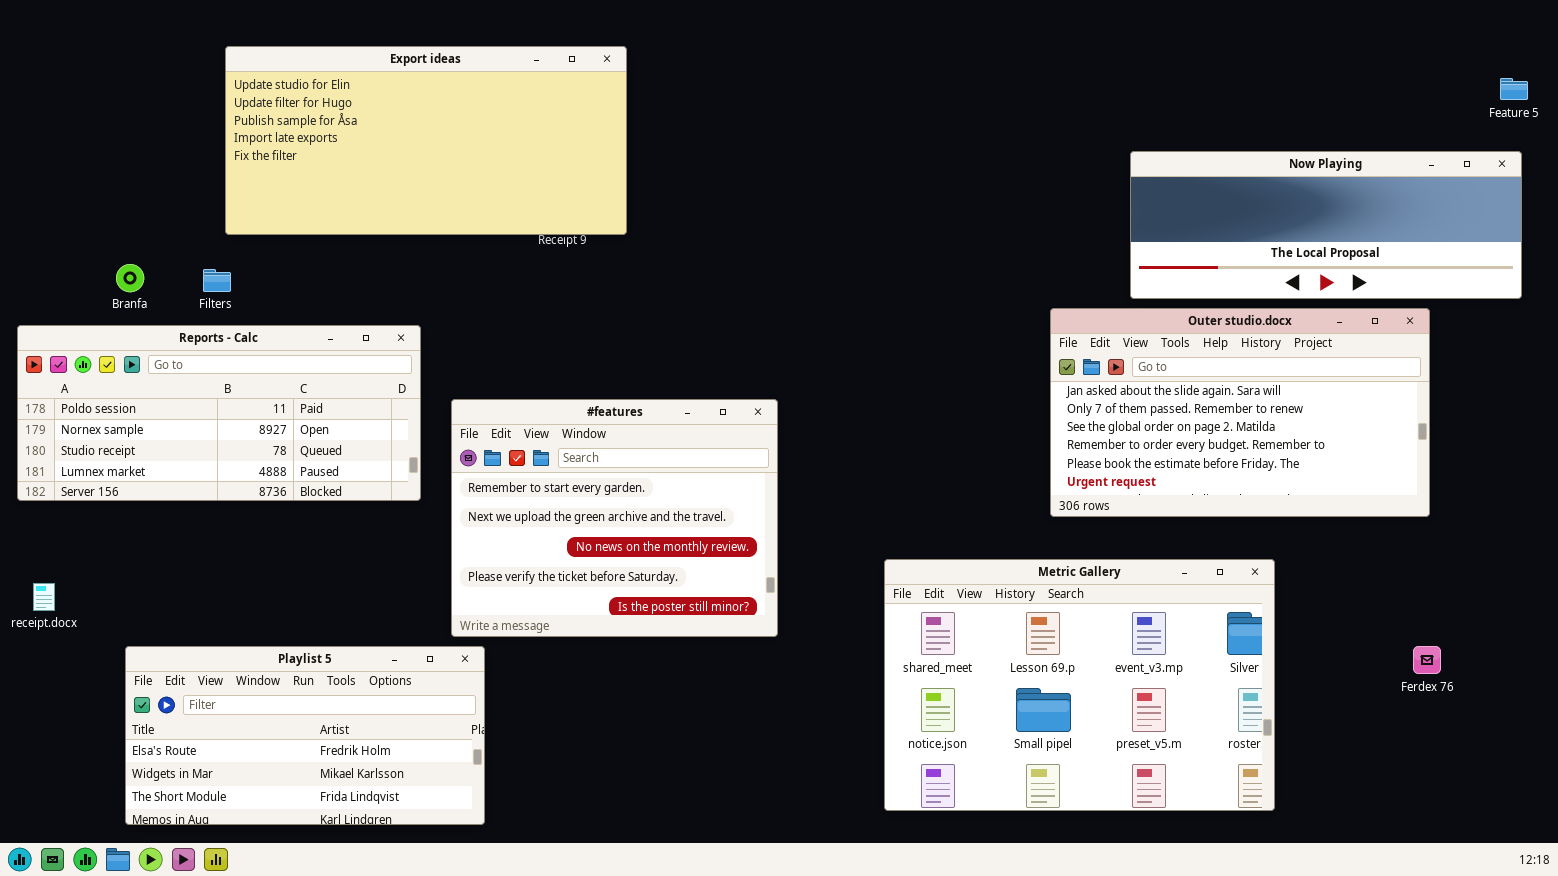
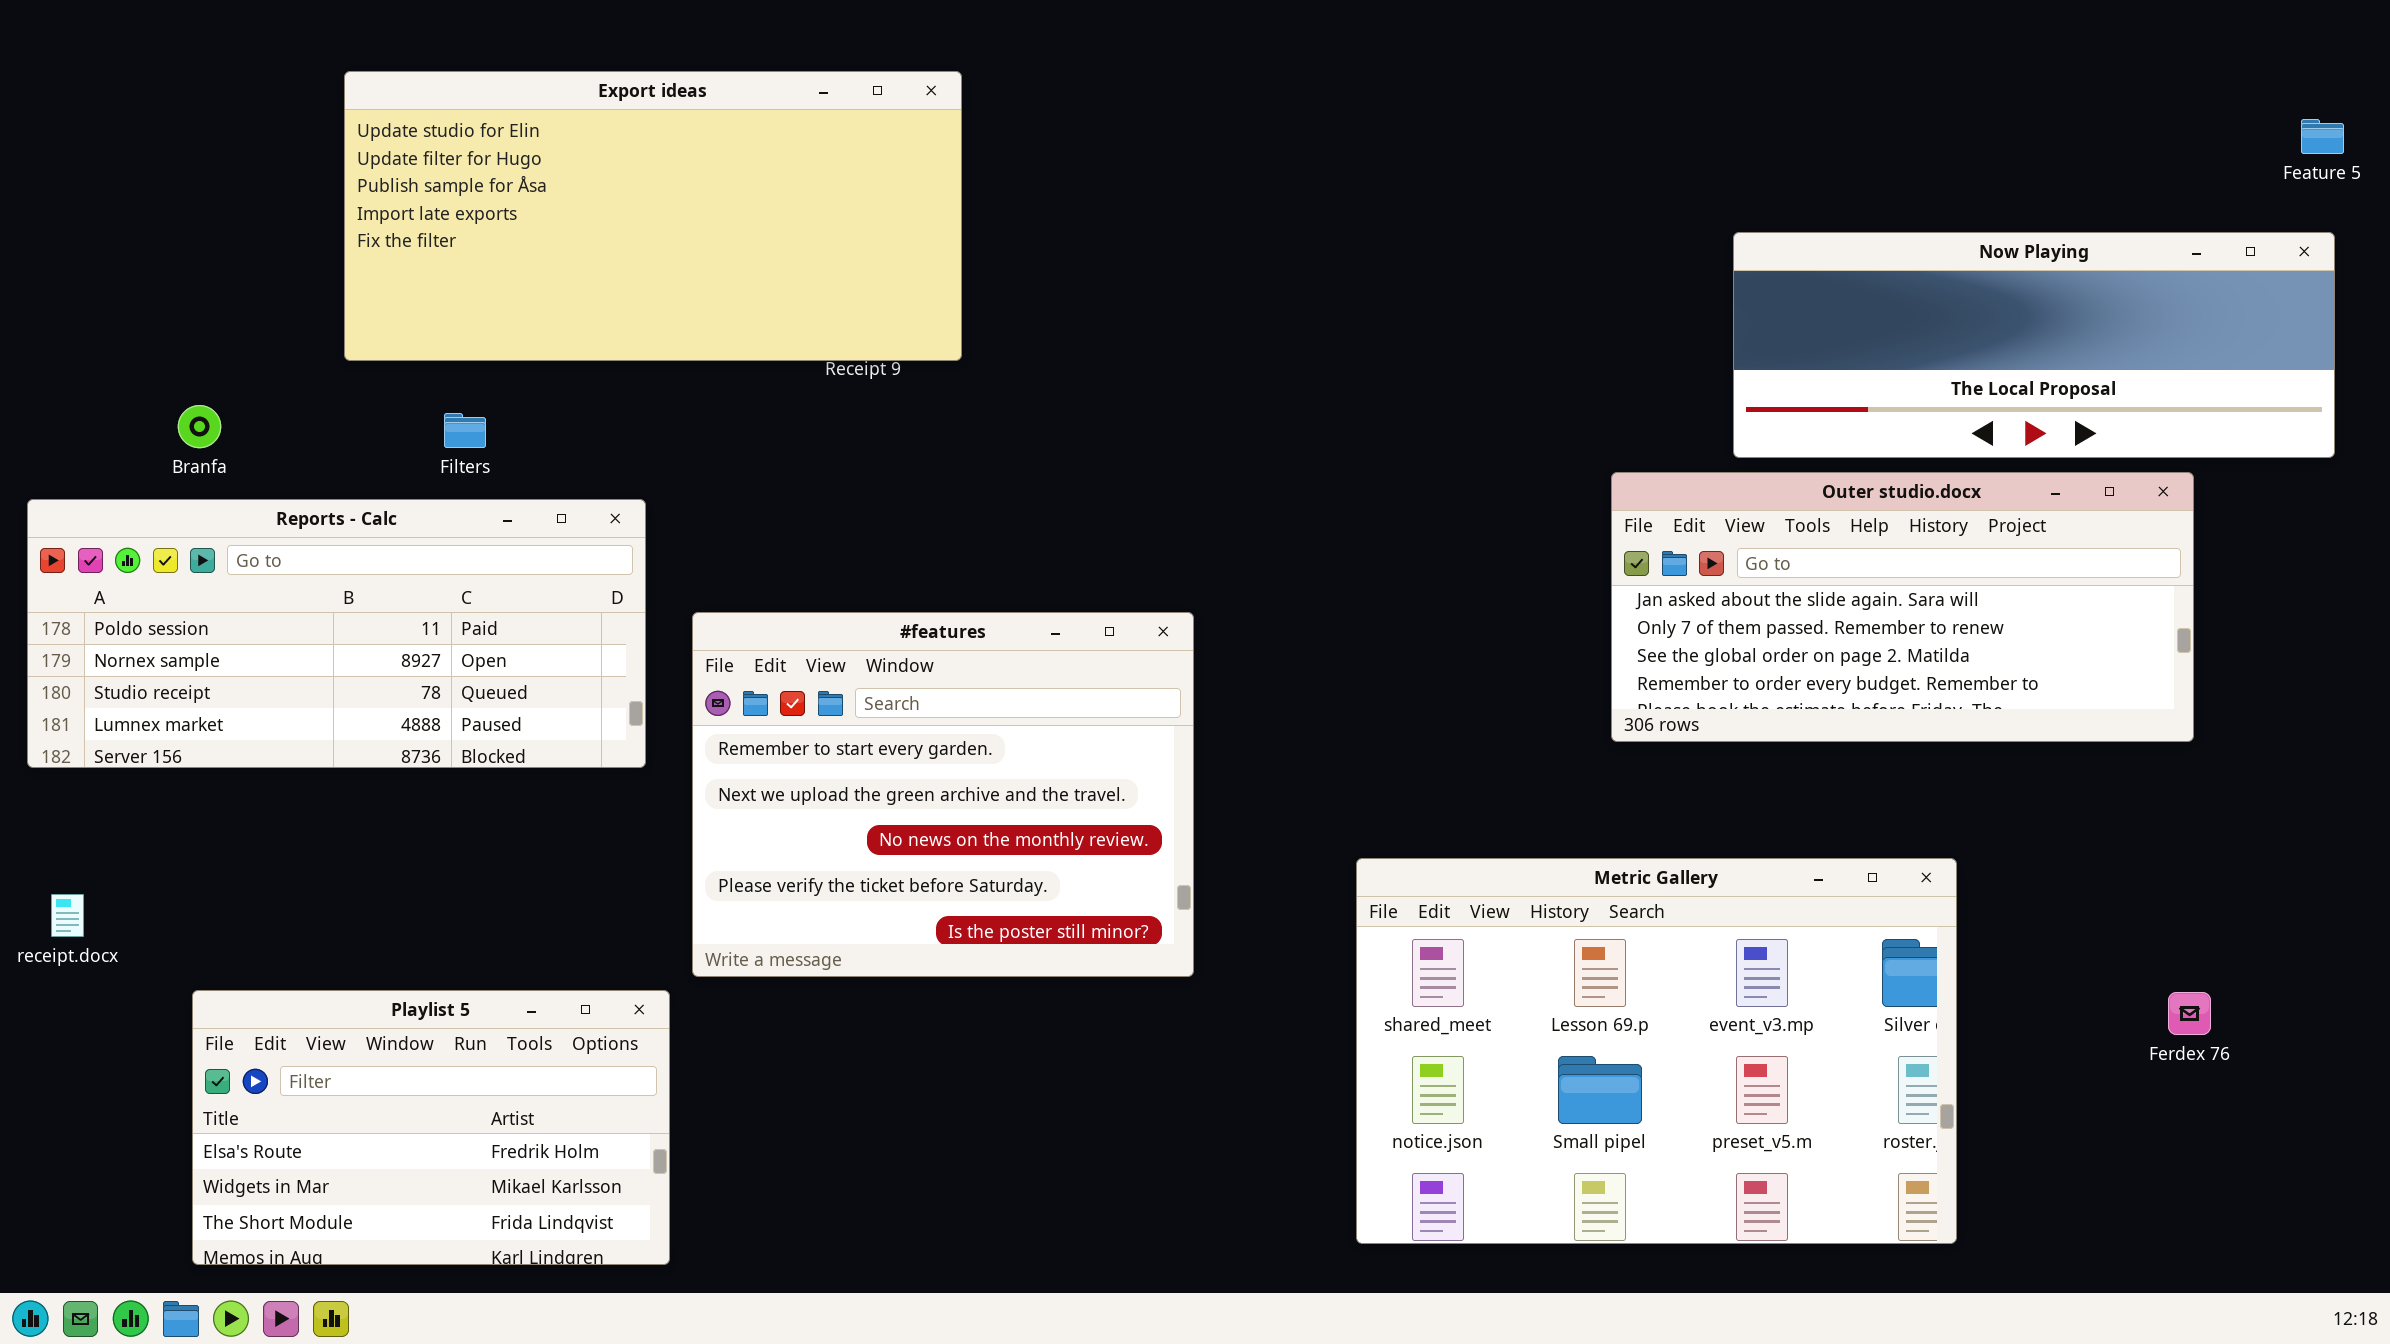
Filters: [203,269,231,292] -> [444,413,486,448], moved
Outer studio.docx: [1050,308,1430,517] -> [1611,472,2194,742], resized
Playlist 5: [125,646,485,825] -> [192,990,670,1265], resized

